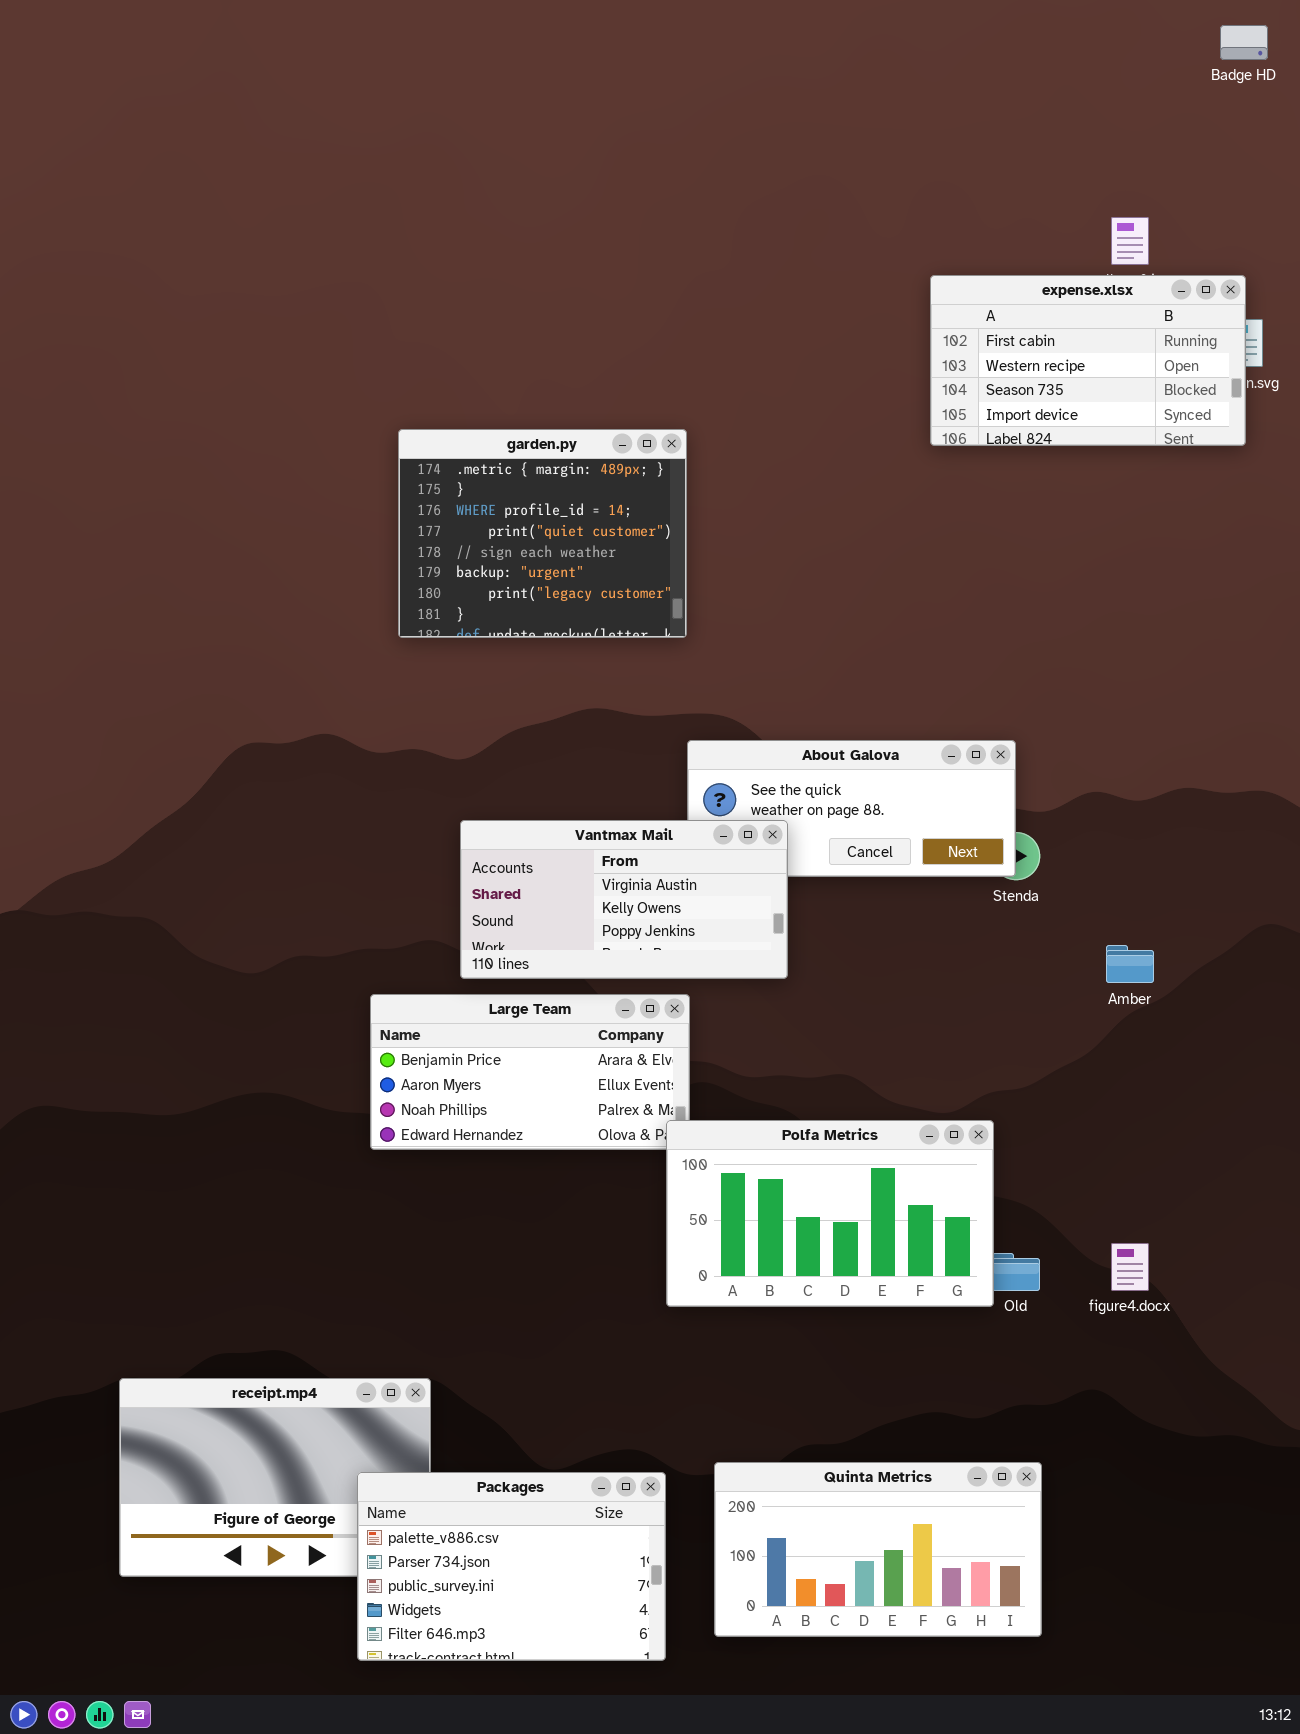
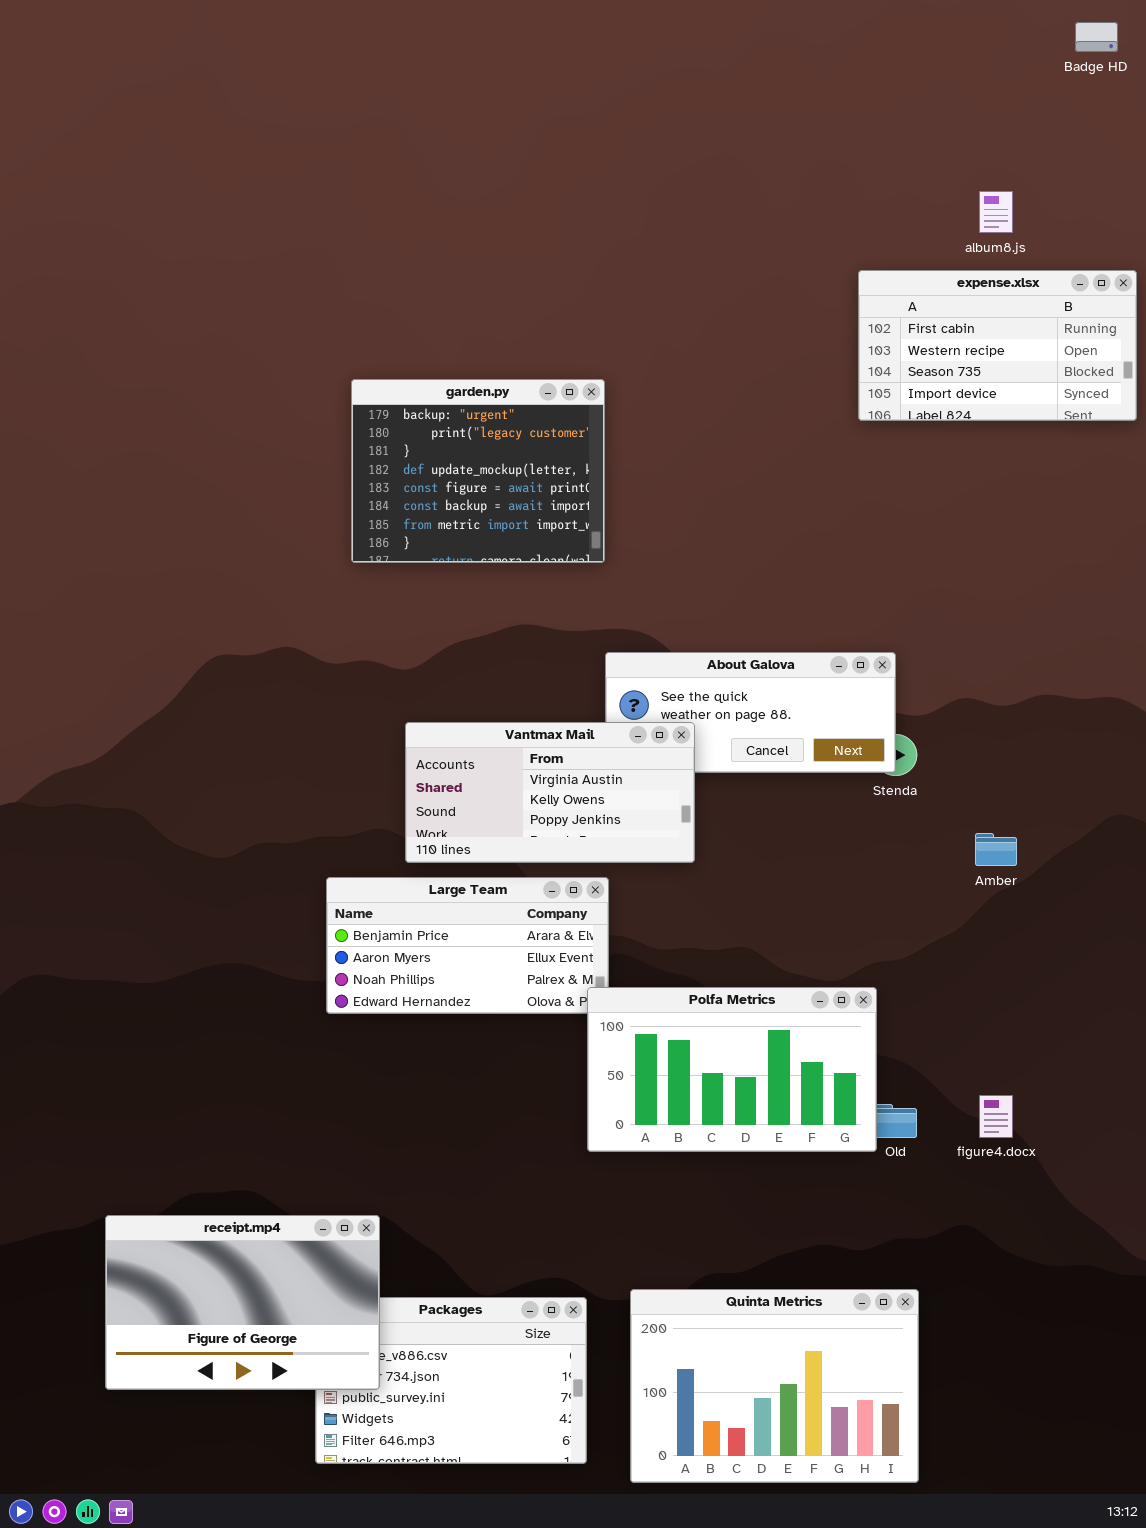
expense.xlsx: [930,275,1246,446] -> [858,270,1137,421], moved
garden.py: [398,429,687,638] -> [351,379,605,563], scrolled down 5 rows
receipt.mp4: [119,1378,431,1577] -> [105,1215,380,1390], raised
Quinta Metrics: [714,1462,1042,1637] -> [630,1289,919,1483], resized

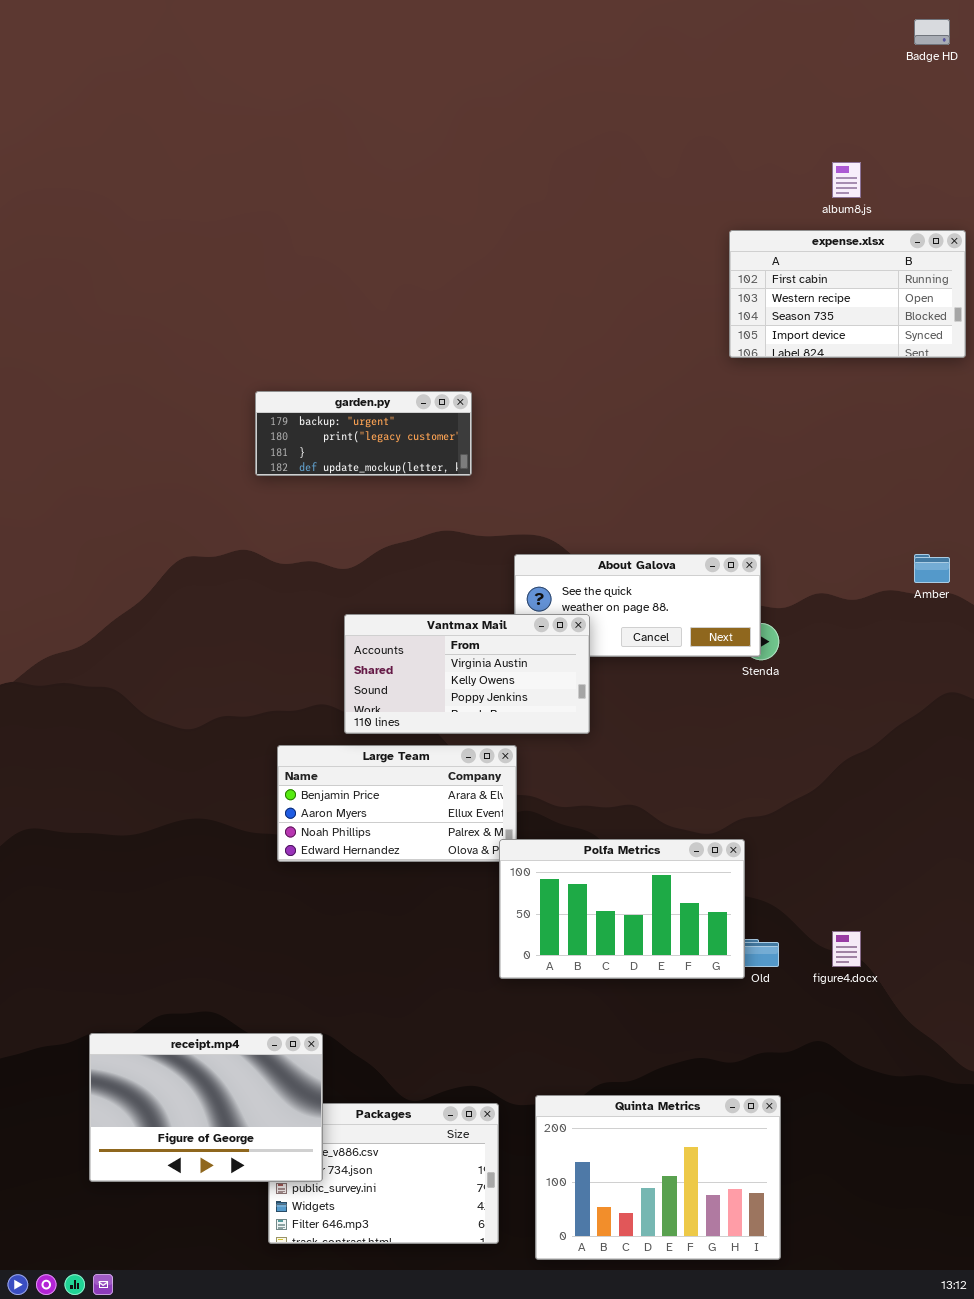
garden.py: [351,379,605,563] -> [255,391,472,476], moved, resized
Amber: [975,833,1017,866] -> [914,554,950,583], moved

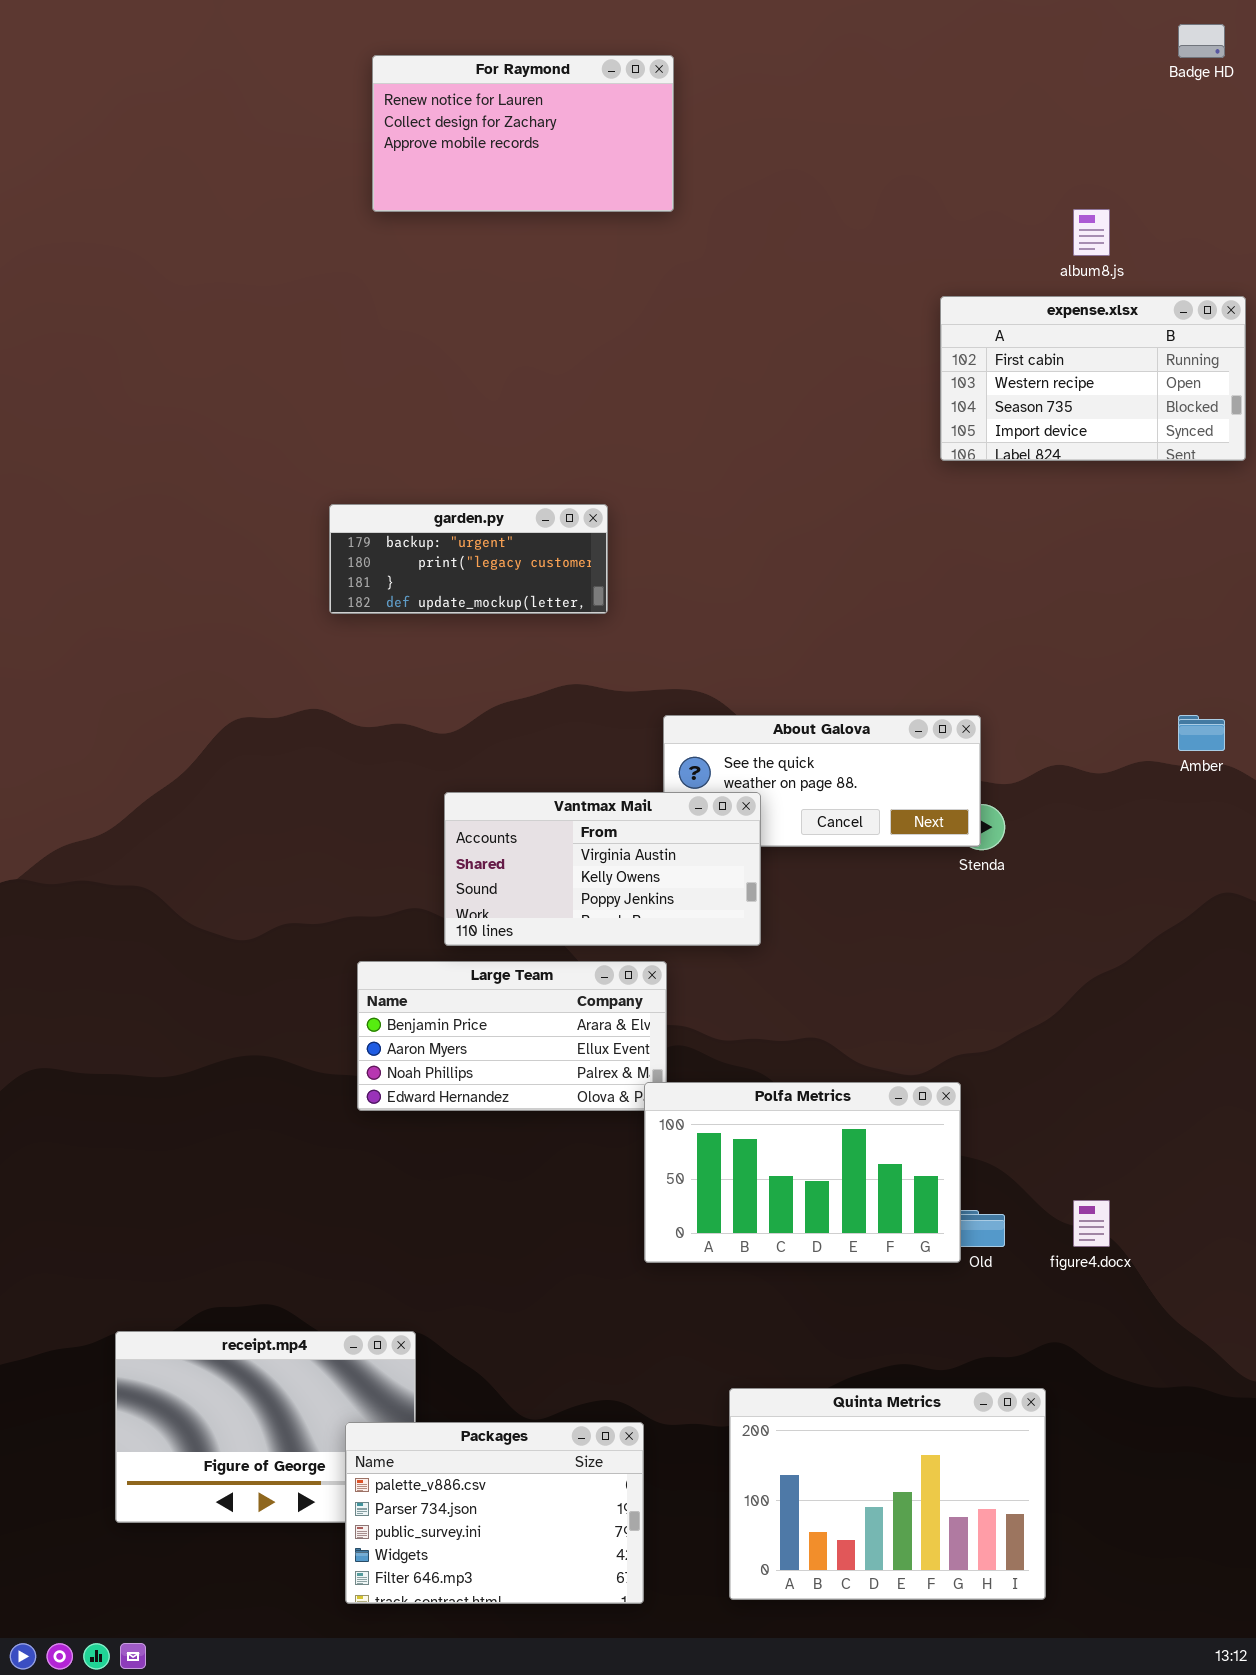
For Raymond: none -> [372,55,674,212], opened
Quinta Metrics: [535,1095,781,1260] -> [729,1388,1046,1600], moved
Packages: [268,1103,499,1244] -> [345,1422,644,1604], raised

